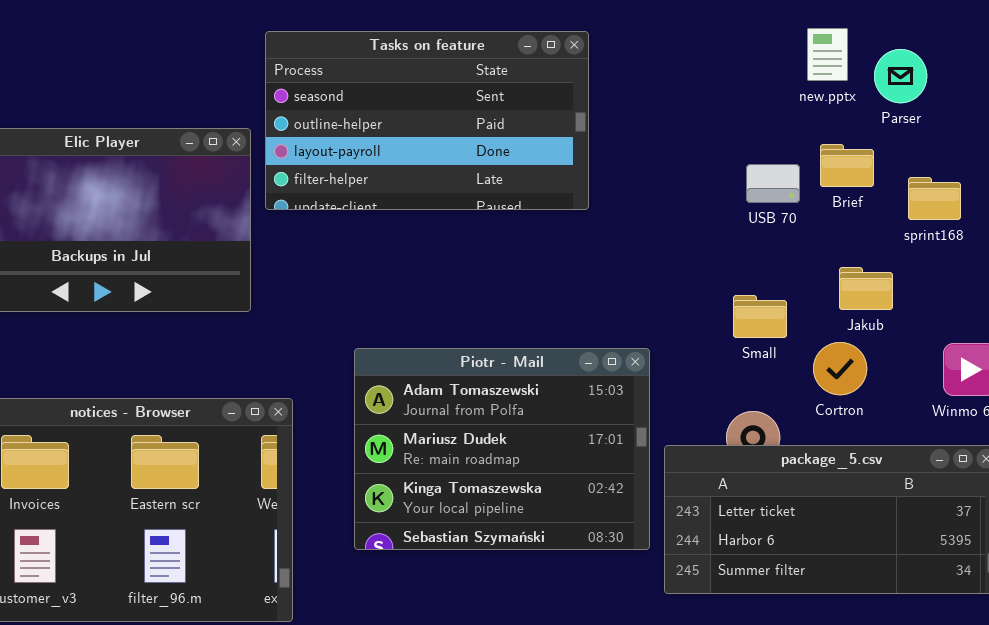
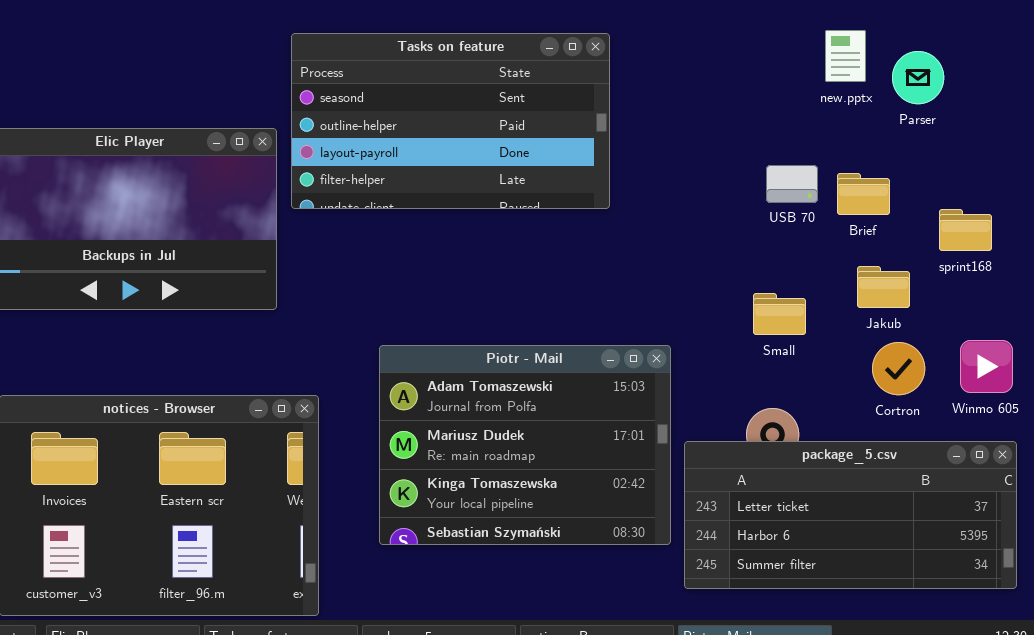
Brief: [820,144,874,187] -> [837,173,890,215], moved
sprint168: [908,177,961,220] -> [939,209,992,251], moved
Cortron: [813,342,867,395] -> [872,342,925,395], moved

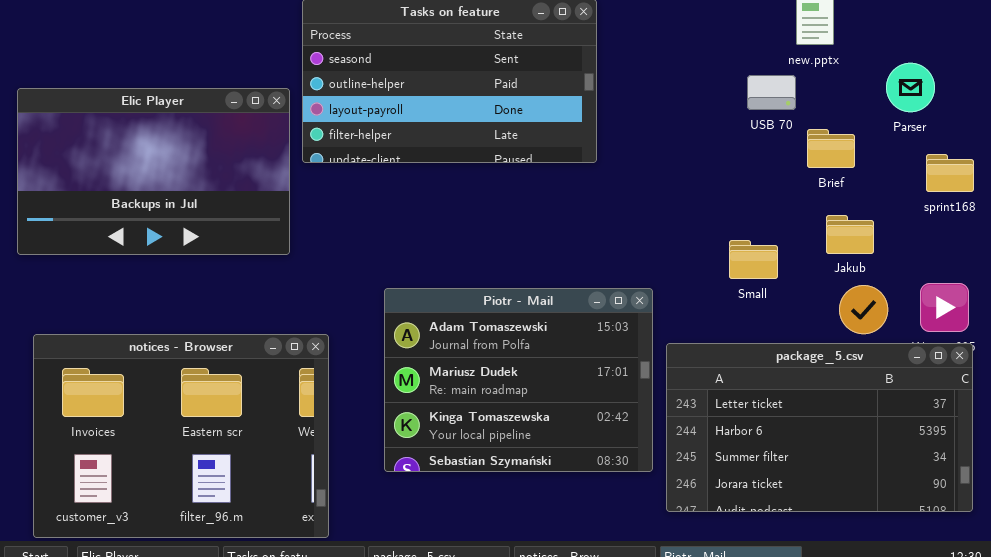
Parser: [892,51,944,104] -> [886,63,935,112], moved
USB 70: [766,165,818,203] -> [747,75,796,110], moved
sprint168: [939,209,992,251] -> [926,154,974,192], moved
package_5.csv: [684,441,1017,589] -> [666,343,973,512], resized

